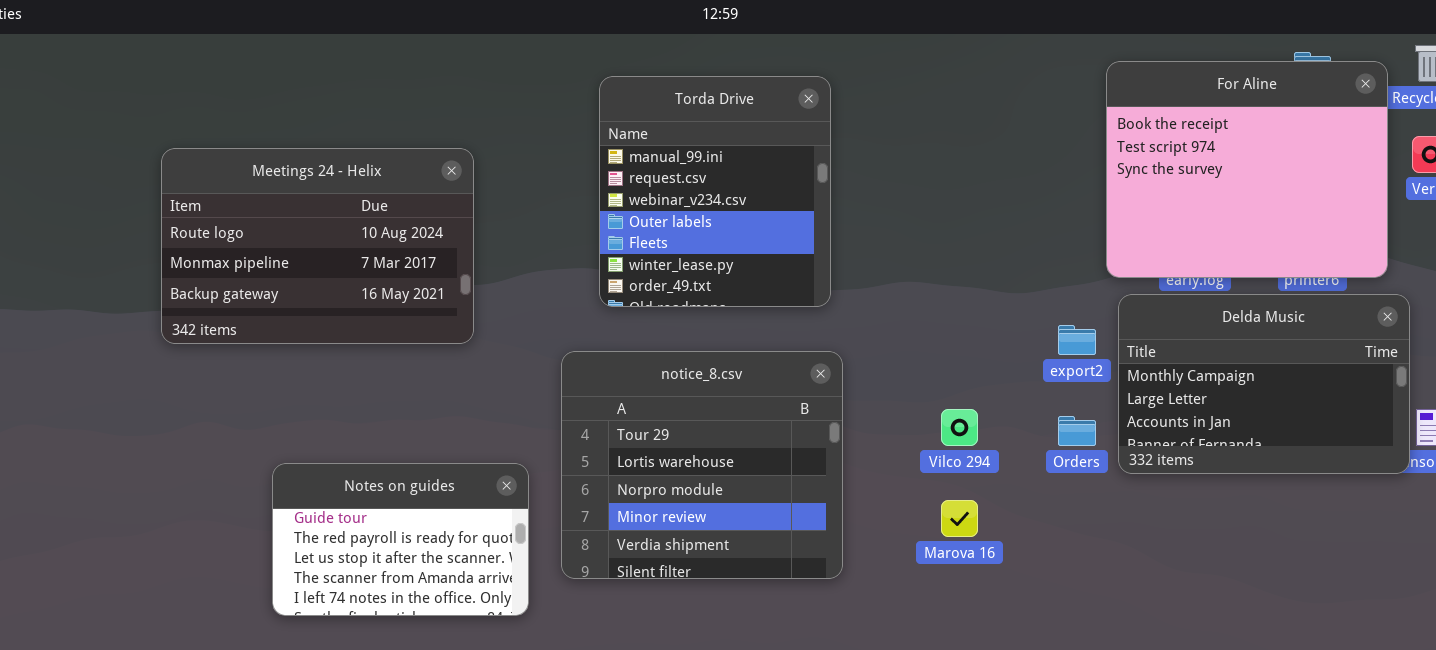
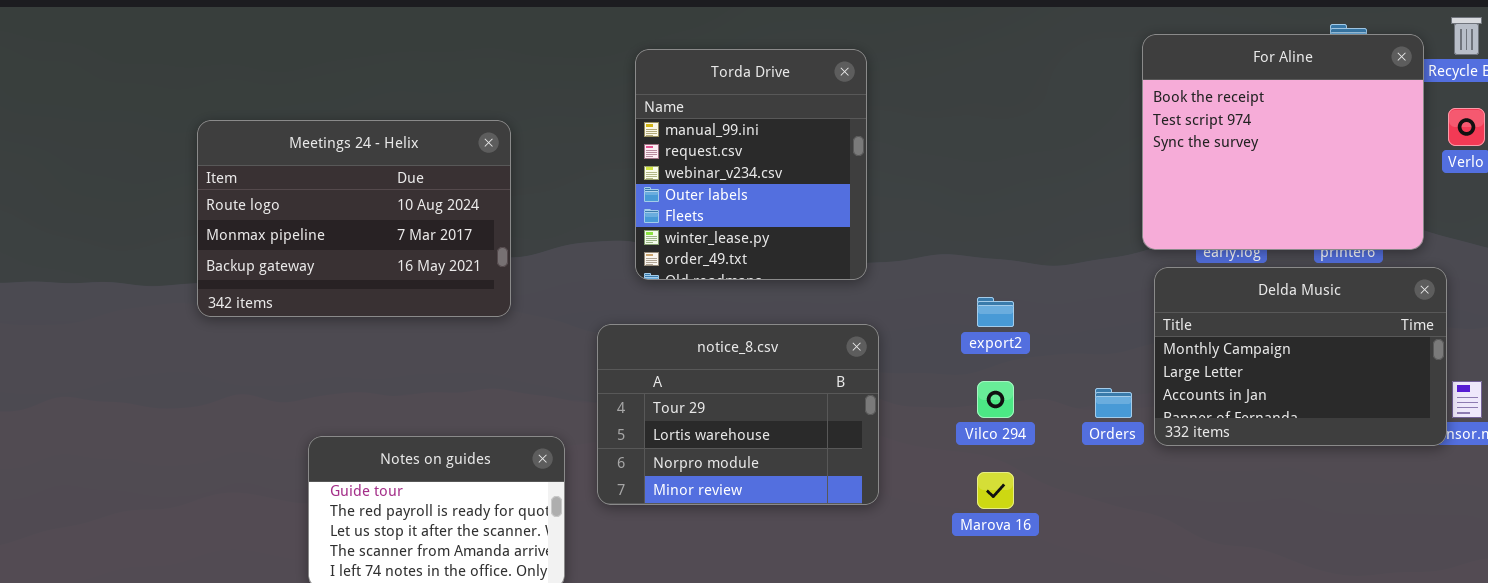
export2: [1058,325,1096,355] -> [977,297,1014,327], moved
notice_8.csv: [561,351,843,579] -> [597,324,879,505], resized

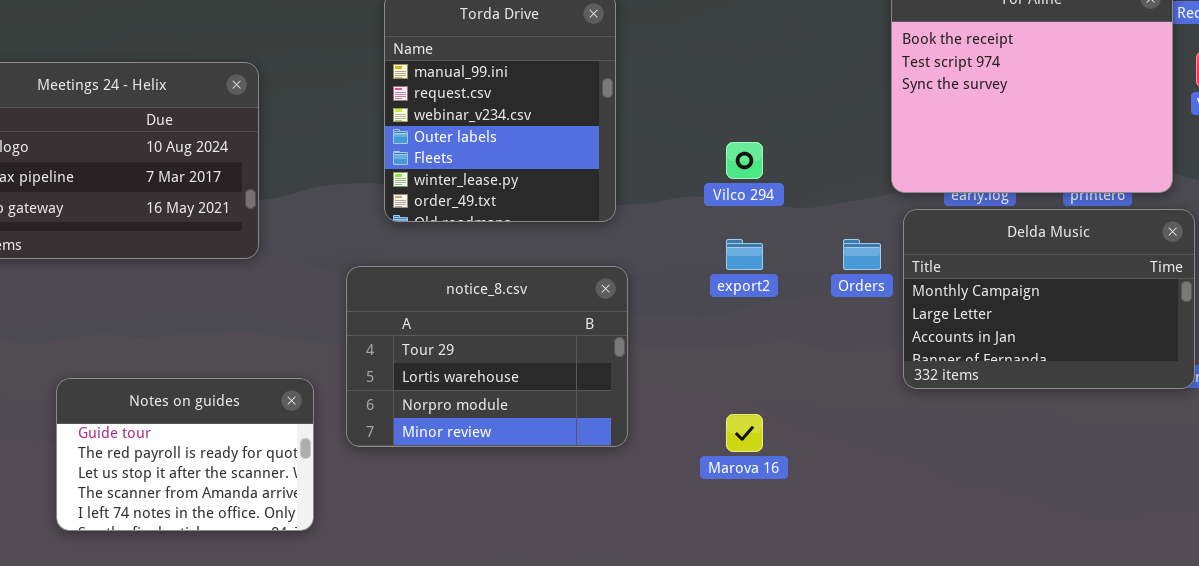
Vilco 294: [977,381,1014,418] -> [726,142,763,179], moved
Orders: [1095,388,1132,418] -> [843,239,881,270], moved

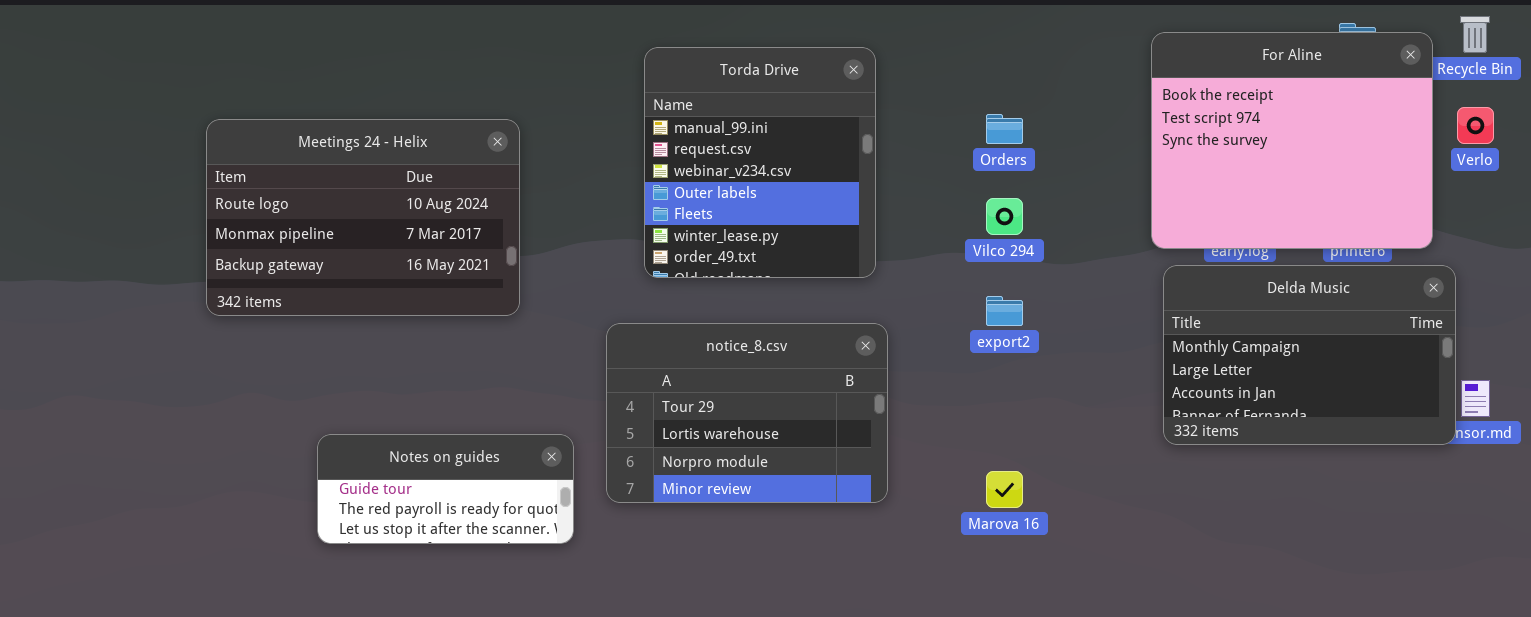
Orders: [843,239,881,270] -> [986,114,1023,144], moved
Notes on guides: [56,378,314,531] -> [317,434,574,544], resized

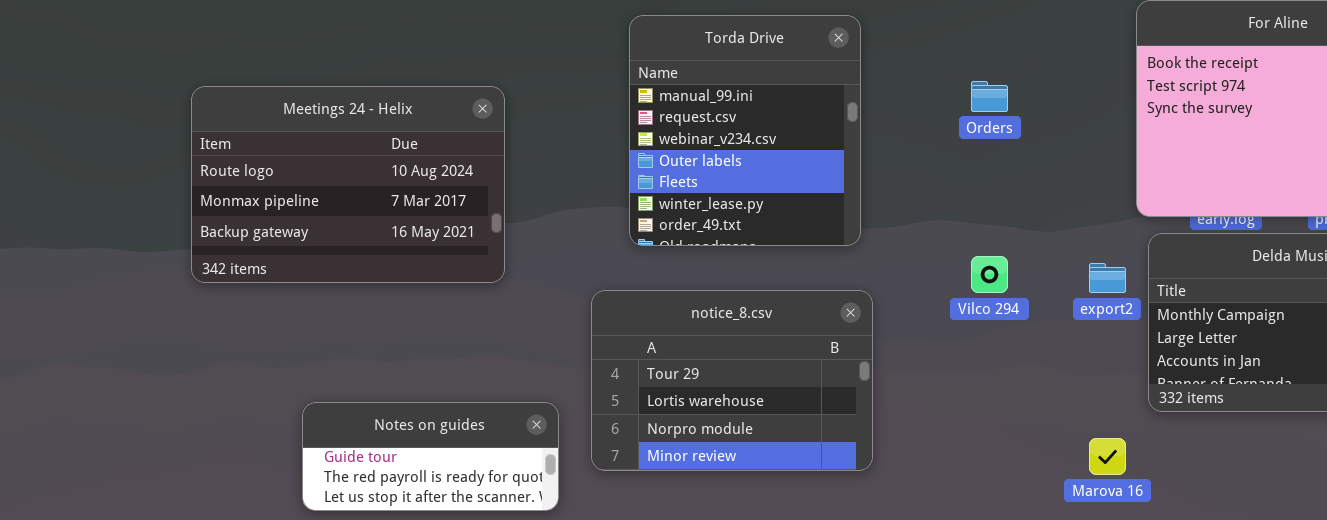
Vilco 294: [986,198,1023,235] -> [971,256,1008,293], moved
export2: [986,296,1023,326] -> [1089,263,1126,293], moved
Marova 16: [986,471,1023,508] -> [1089,438,1126,475], moved

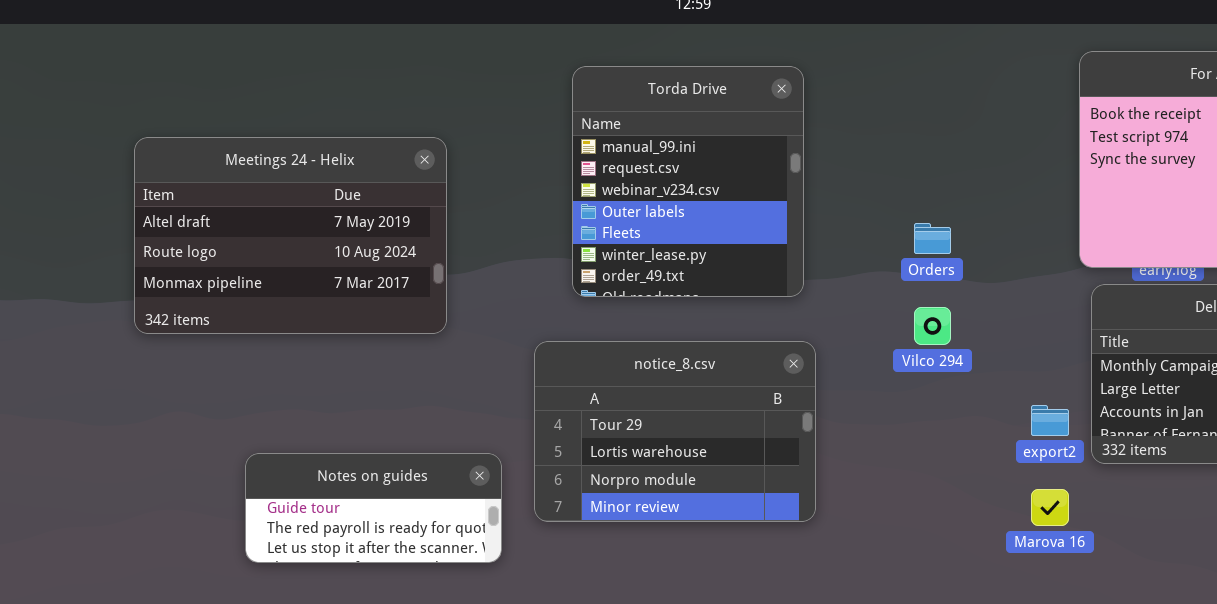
Orders: [971,81,1008,112] -> [914,223,951,254], moved
Meetings 24 - Helix: [191,86,505,283] -> [134,137,447,334], scrolled up 1 row
export2: [1089,263,1126,293] -> [1031,405,1069,436], moved

